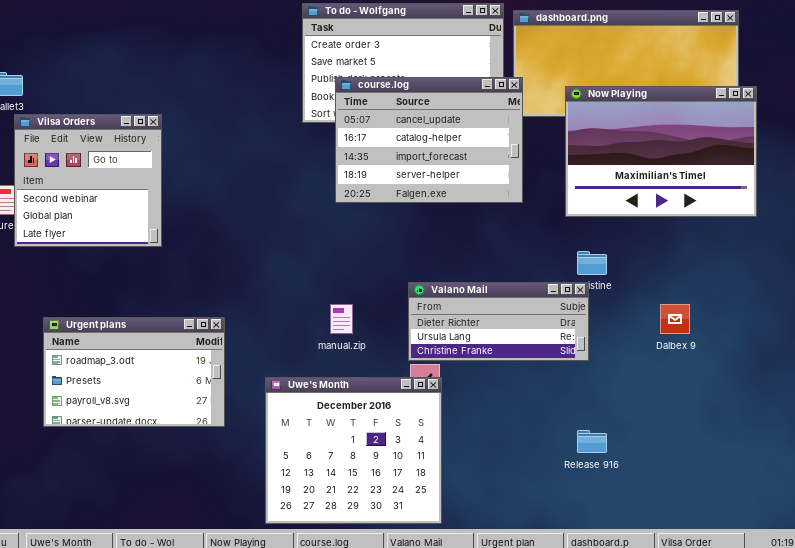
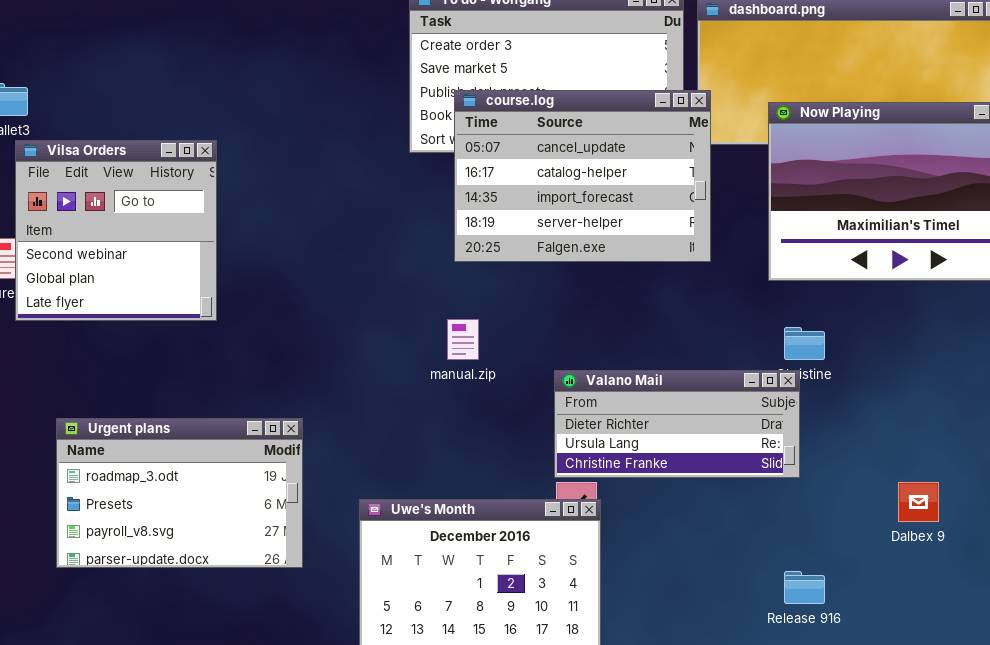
manual.zip: [330,304,353,334] -> [447,319,479,360], moved
Dalbex 9: [660,304,690,334] -> [898,482,939,522], moved

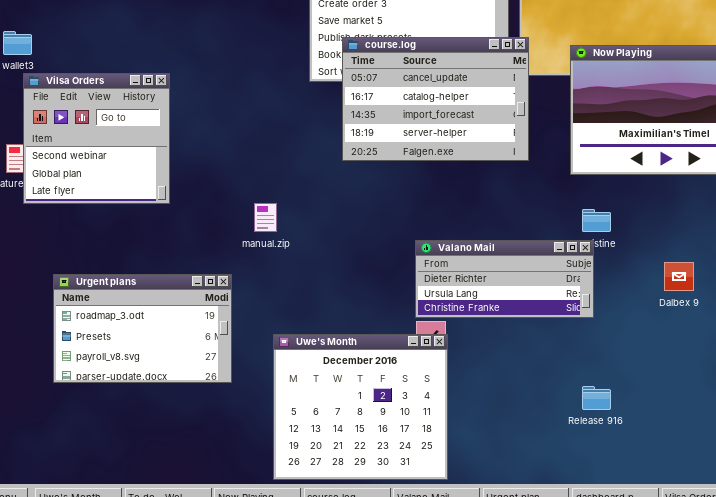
manual.zip: [447,319,479,360] -> [254,203,277,232], moved
Dalbex 9: [898,482,939,522] -> [664,262,694,291], moved

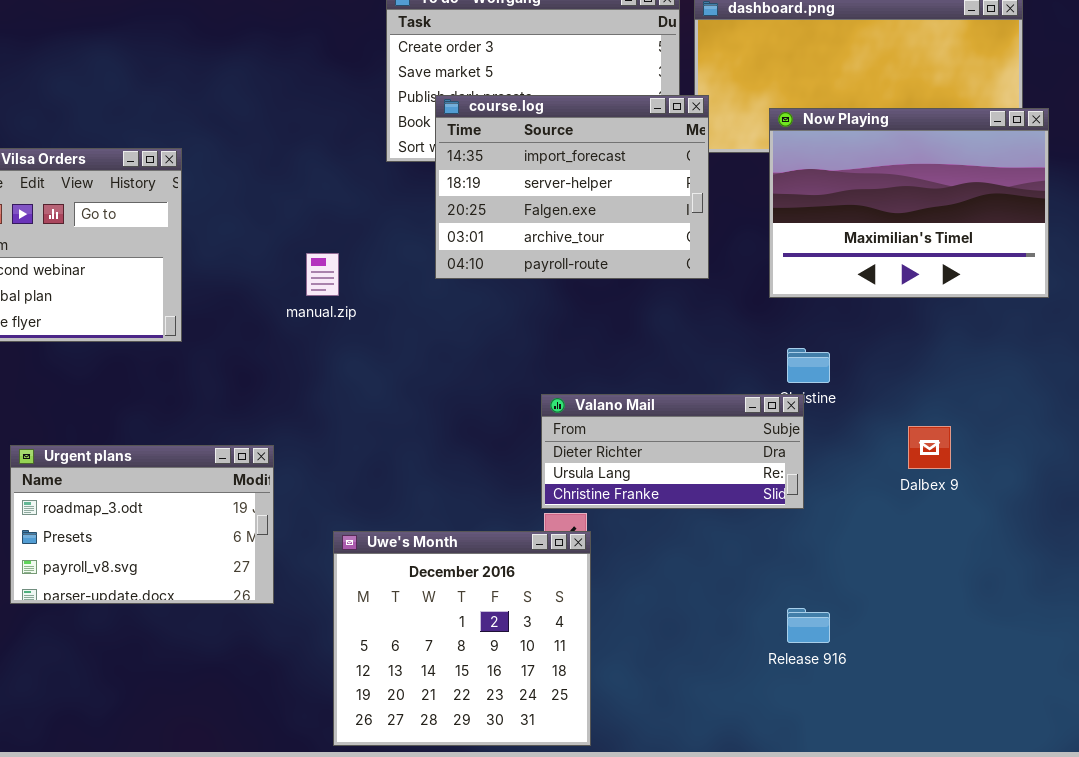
course.log: [342,37,529,161] -> [435,95,709,279], scrolled down 2 rows
manual.zip: [254,203,277,232] -> [306,253,339,296], moved

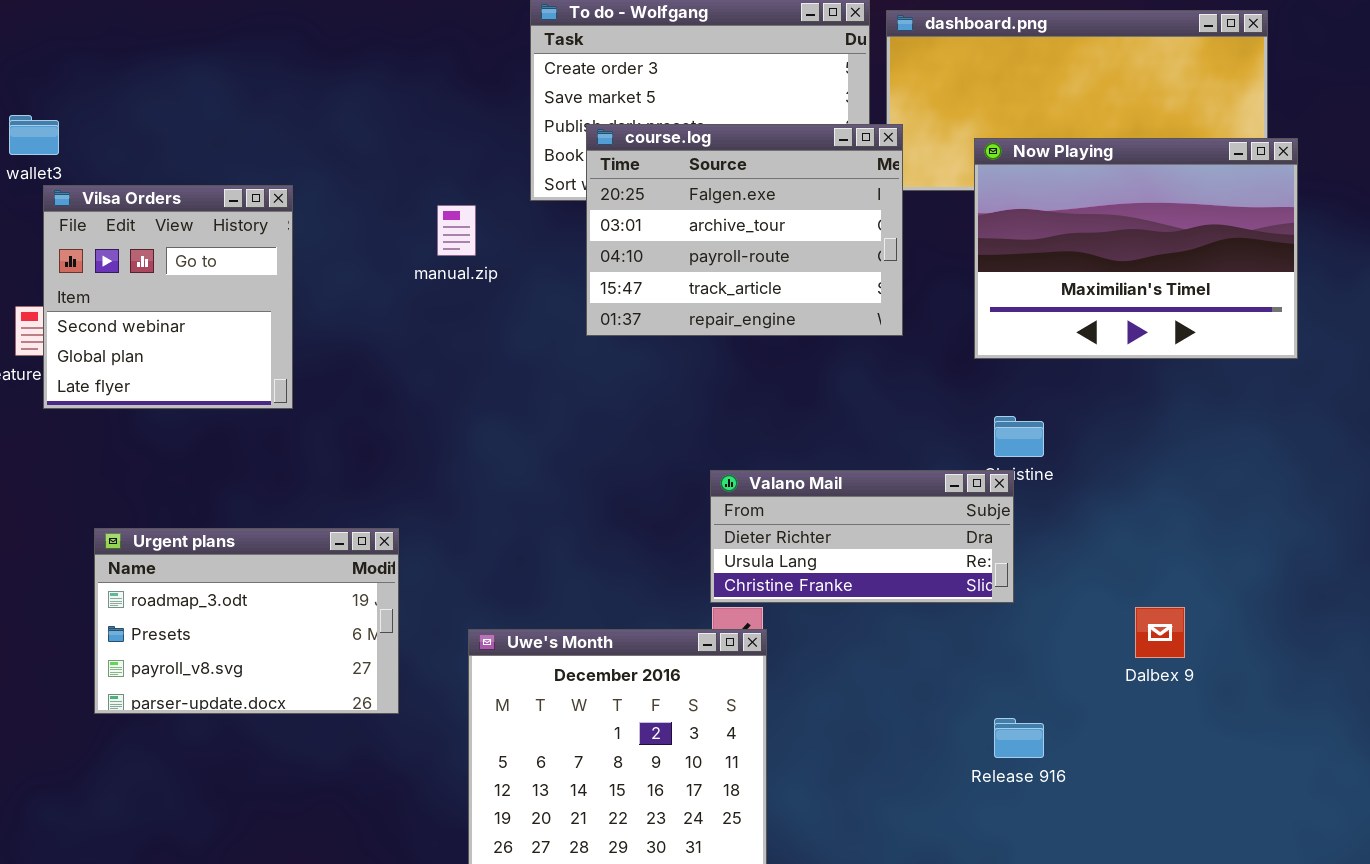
course.log: [435,95,709,279] -> [586,124,903,336], scrolled down 2 rows
manual.zip: [306,253,339,296] -> [437,205,476,256], moved
Dalbex 9: [908,426,951,469] -> [1135,607,1185,658], moved

